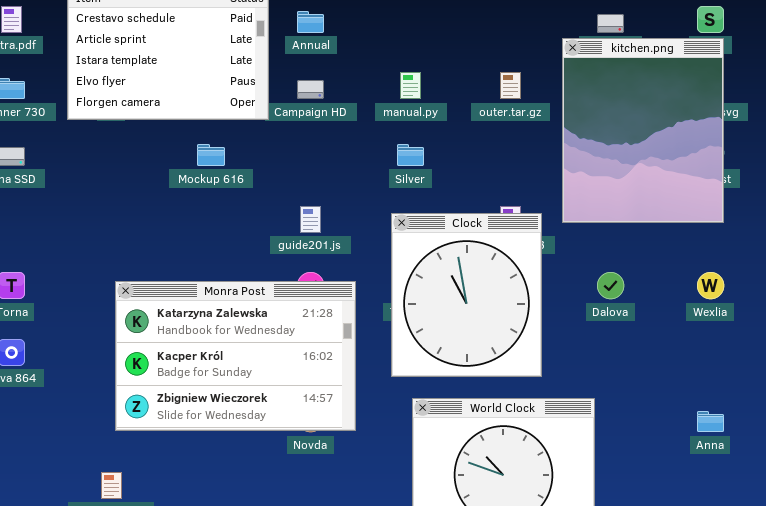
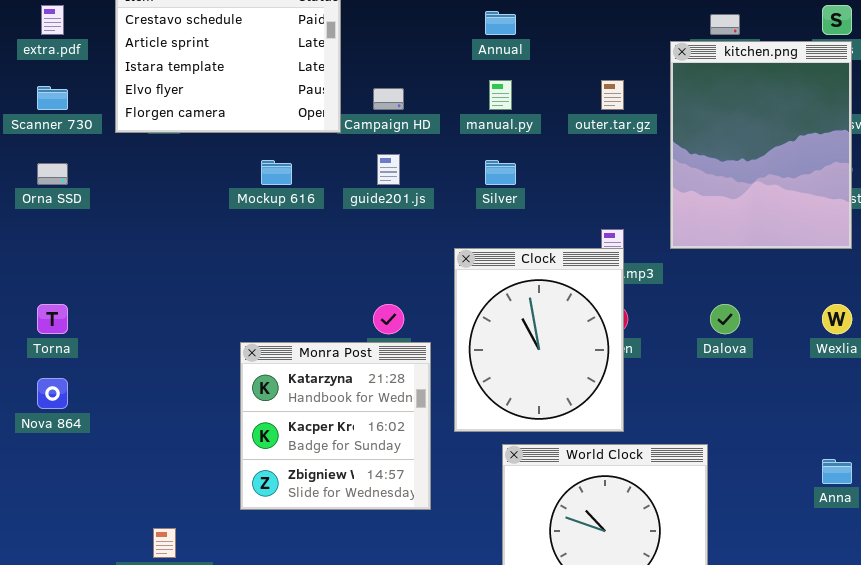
Annual: [297,11,324,33] -> [485,11,516,35], moved
guide201.js: [300,206,321,233] -> [377,154,400,185], moved
Clock: [391,213,542,377] -> [454,248,624,432], moved
Monra Post: [115,281,356,431] -> [240,342,431,510], moved, resized

